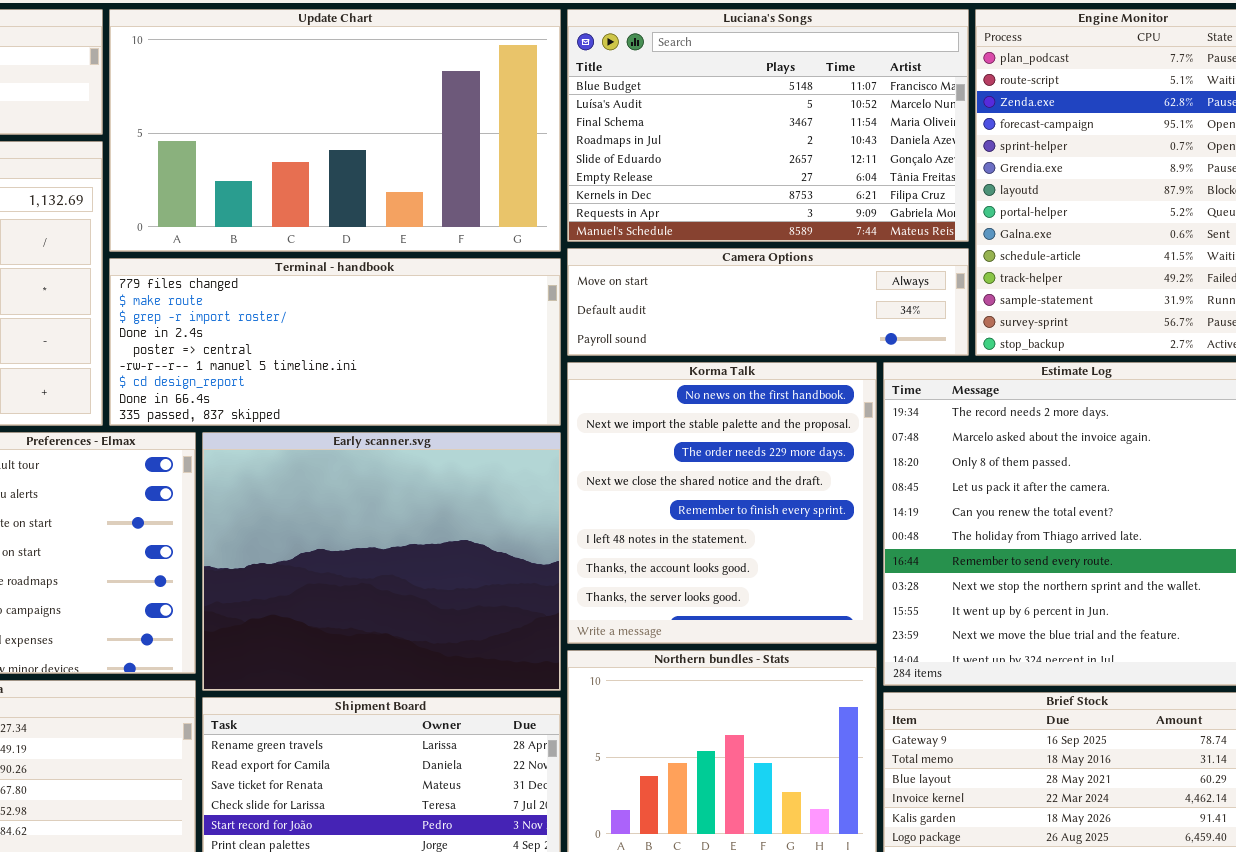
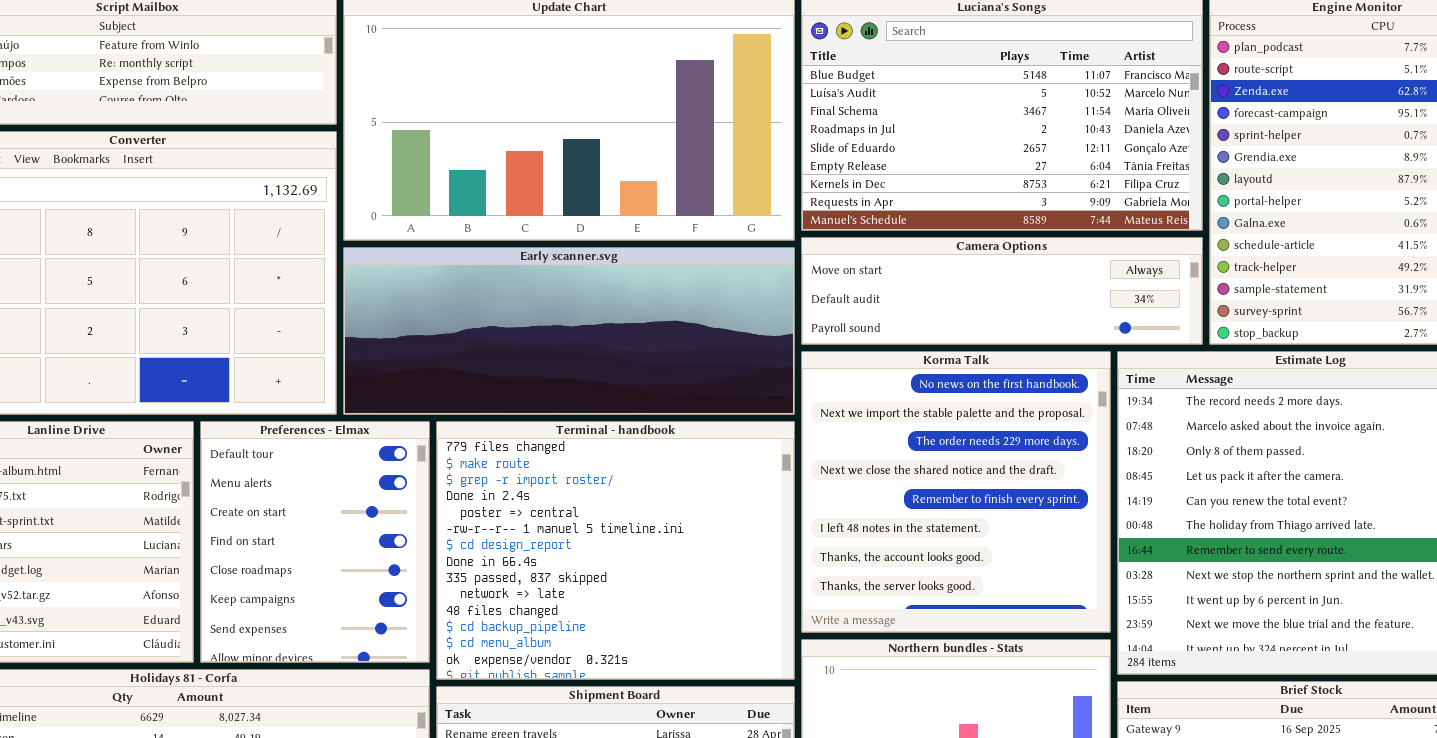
Terminal - handbook: [109,258,561,426] -> [436,421,795,680], moved, resized
Early scanner.svg: [202,432,561,691] -> [343,247,795,415], moved, resized

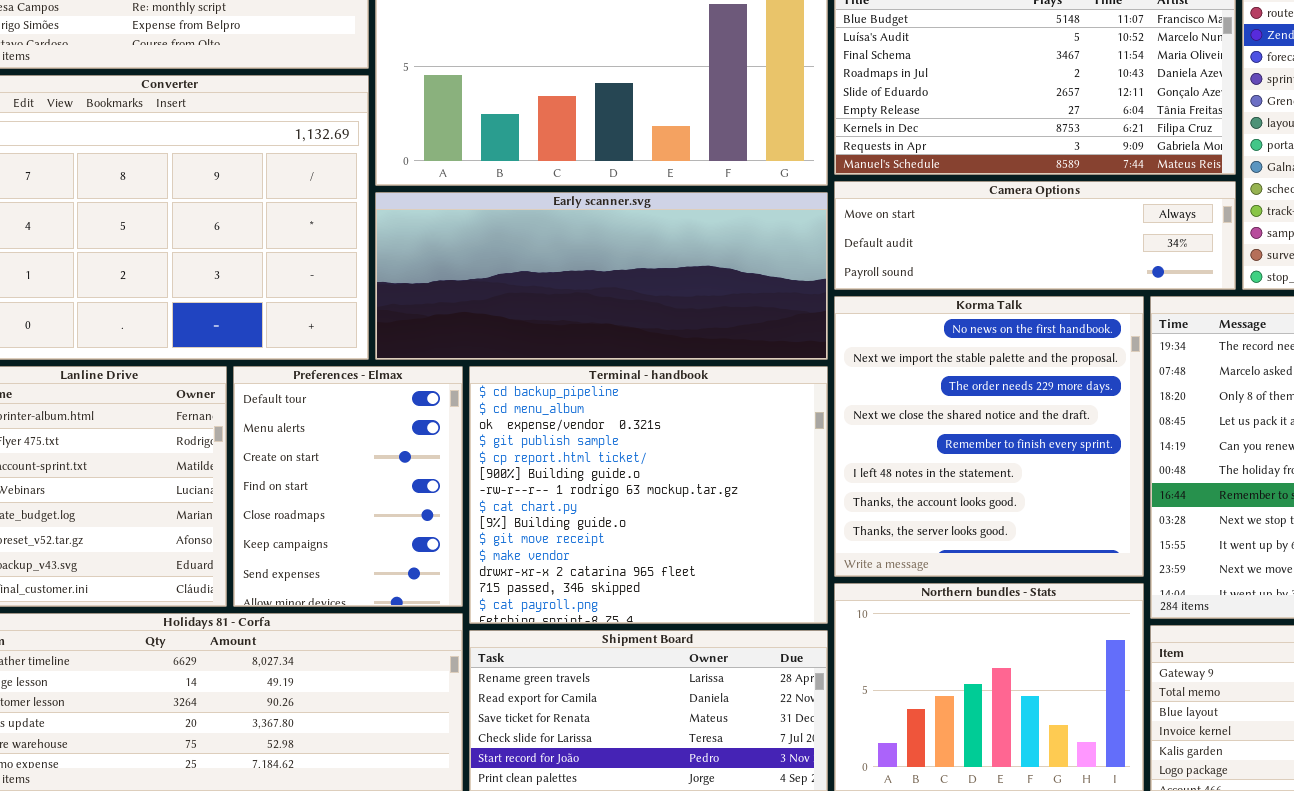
Terminal - handbook: [436,421,795,680] -> [469,366,828,624], scrolled down 11 rows

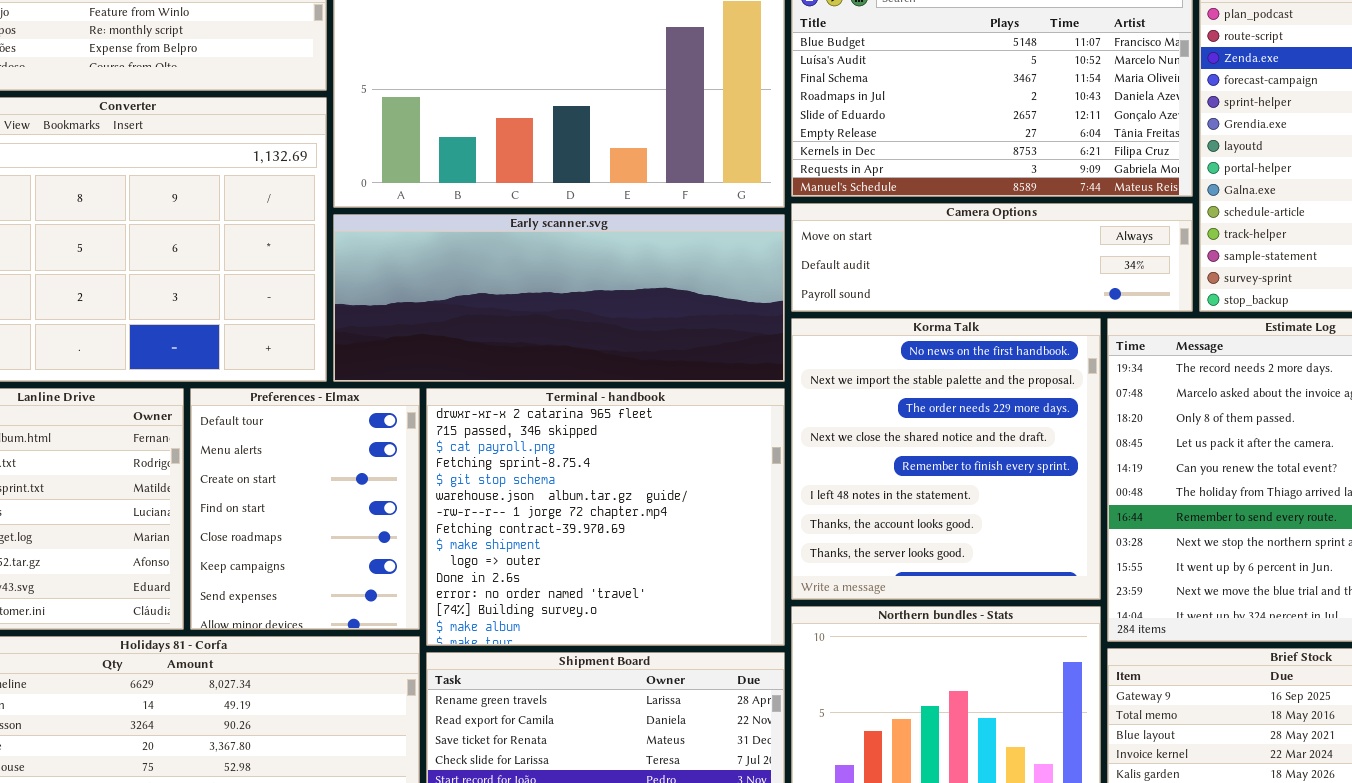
Terminal - handbook: [469,366,828,624] -> [426,388,785,646], scrolled down 11 rows

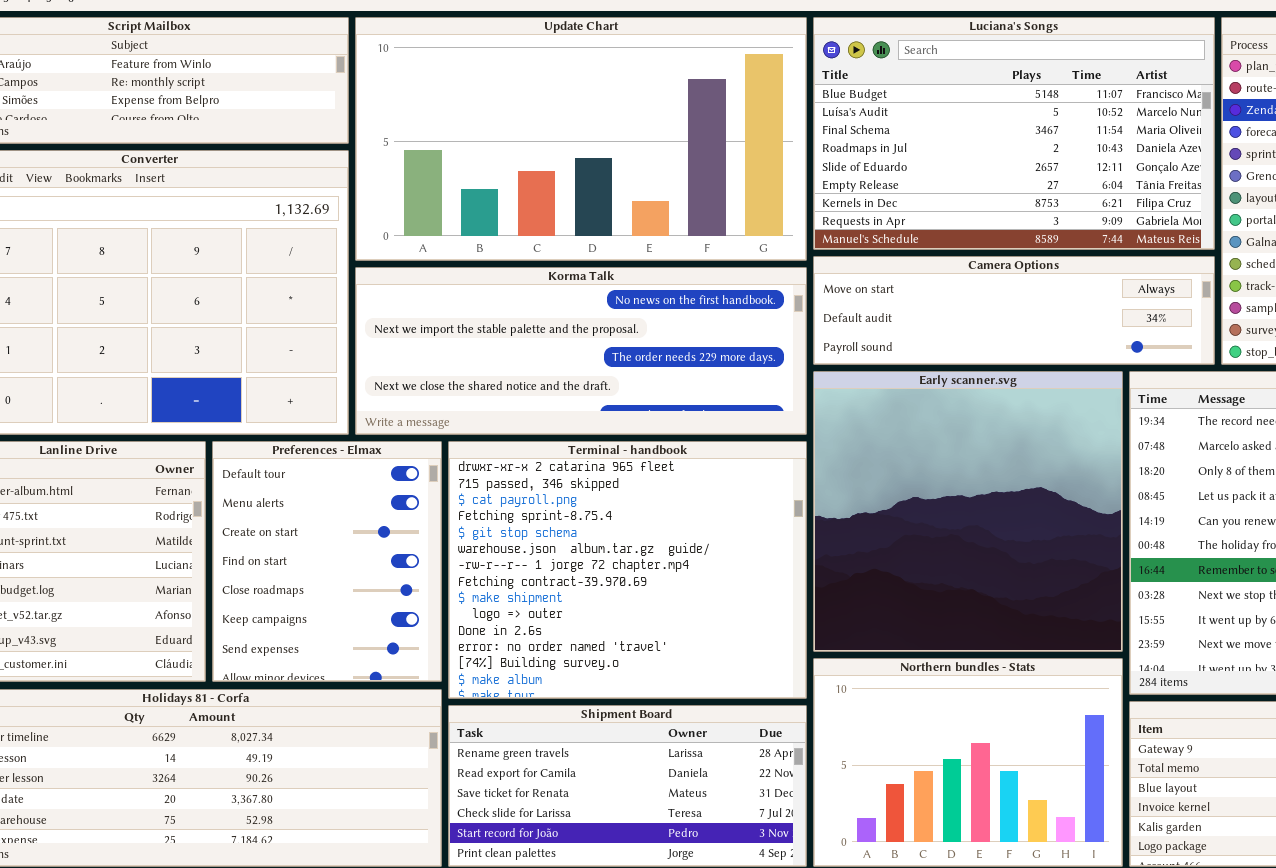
Early scanner.svg: [333,214,785,382] -> [813,371,1123,652], moved, resized
Korma Talk: [791,318,1101,600] -> [355,267,807,435], moved, resized

